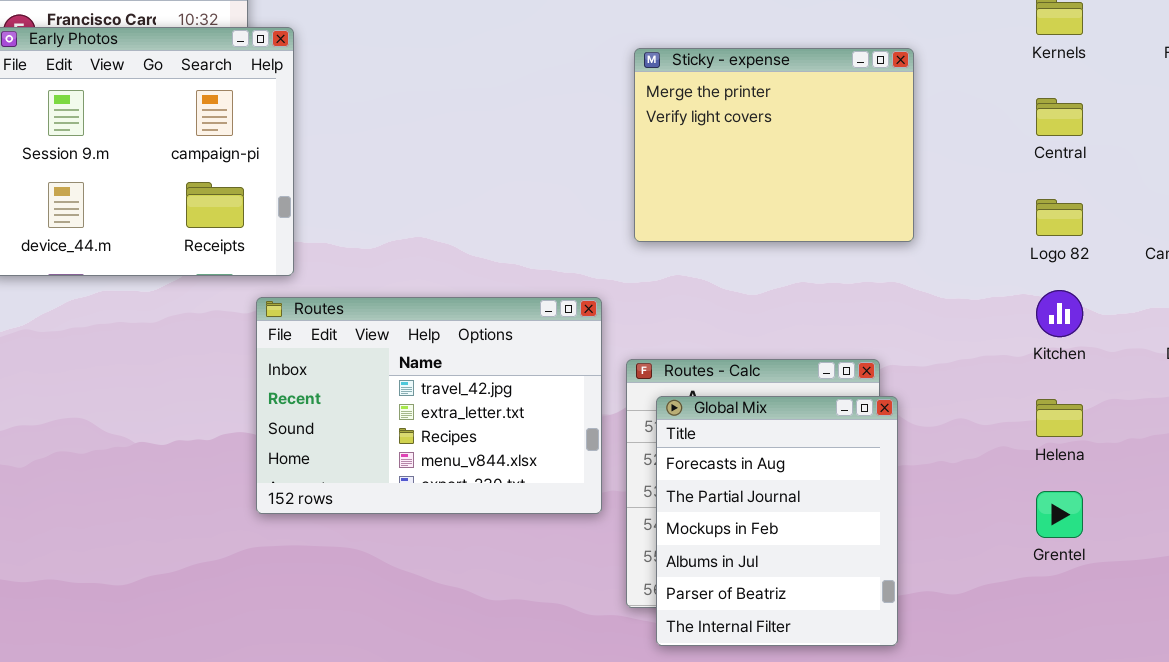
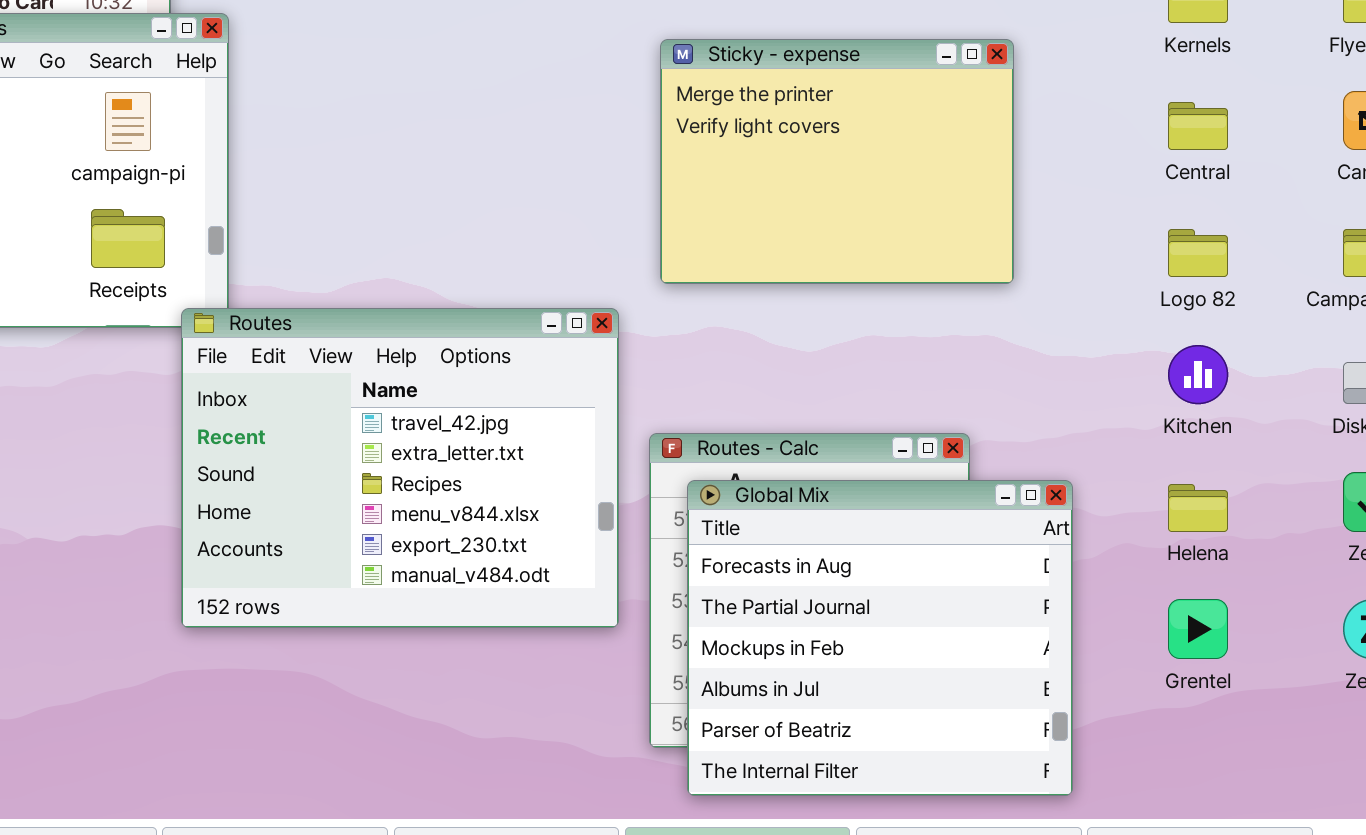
Routes: [256,297,602,514] -> [181,308,619,628], resized
Global Mix: [656,396,898,646] -> [687,480,1073,796], resized

